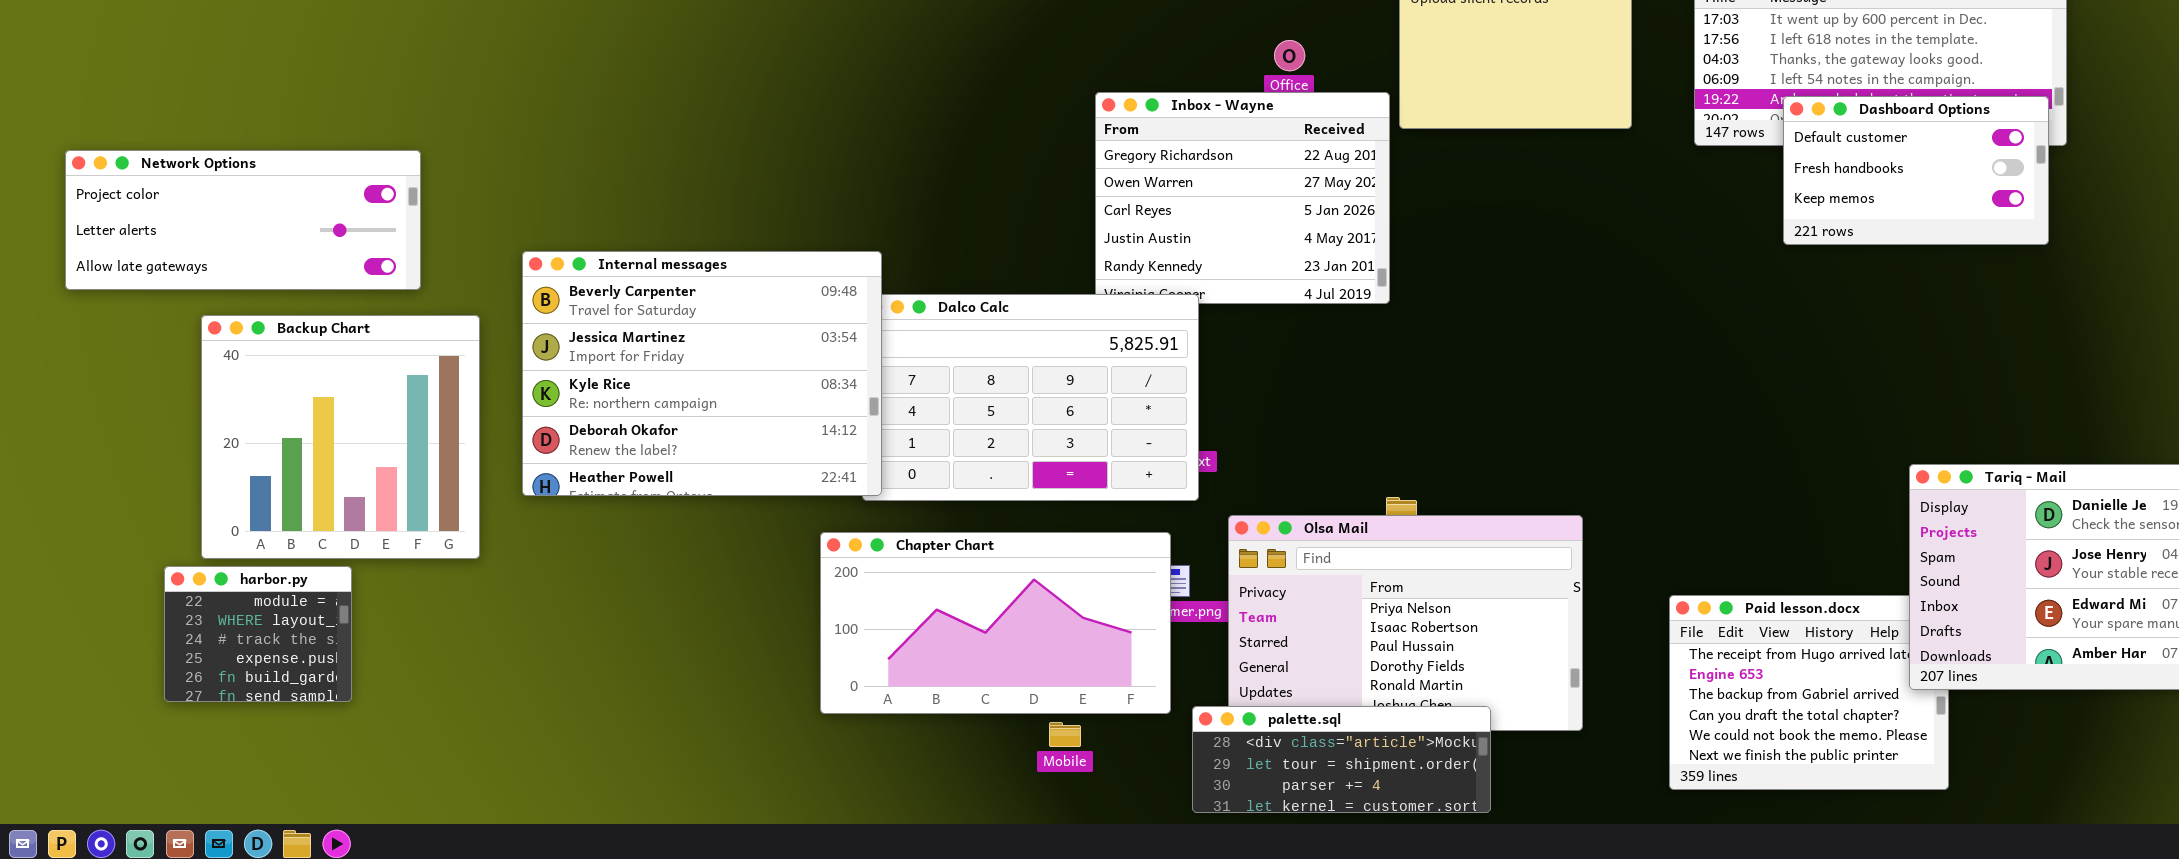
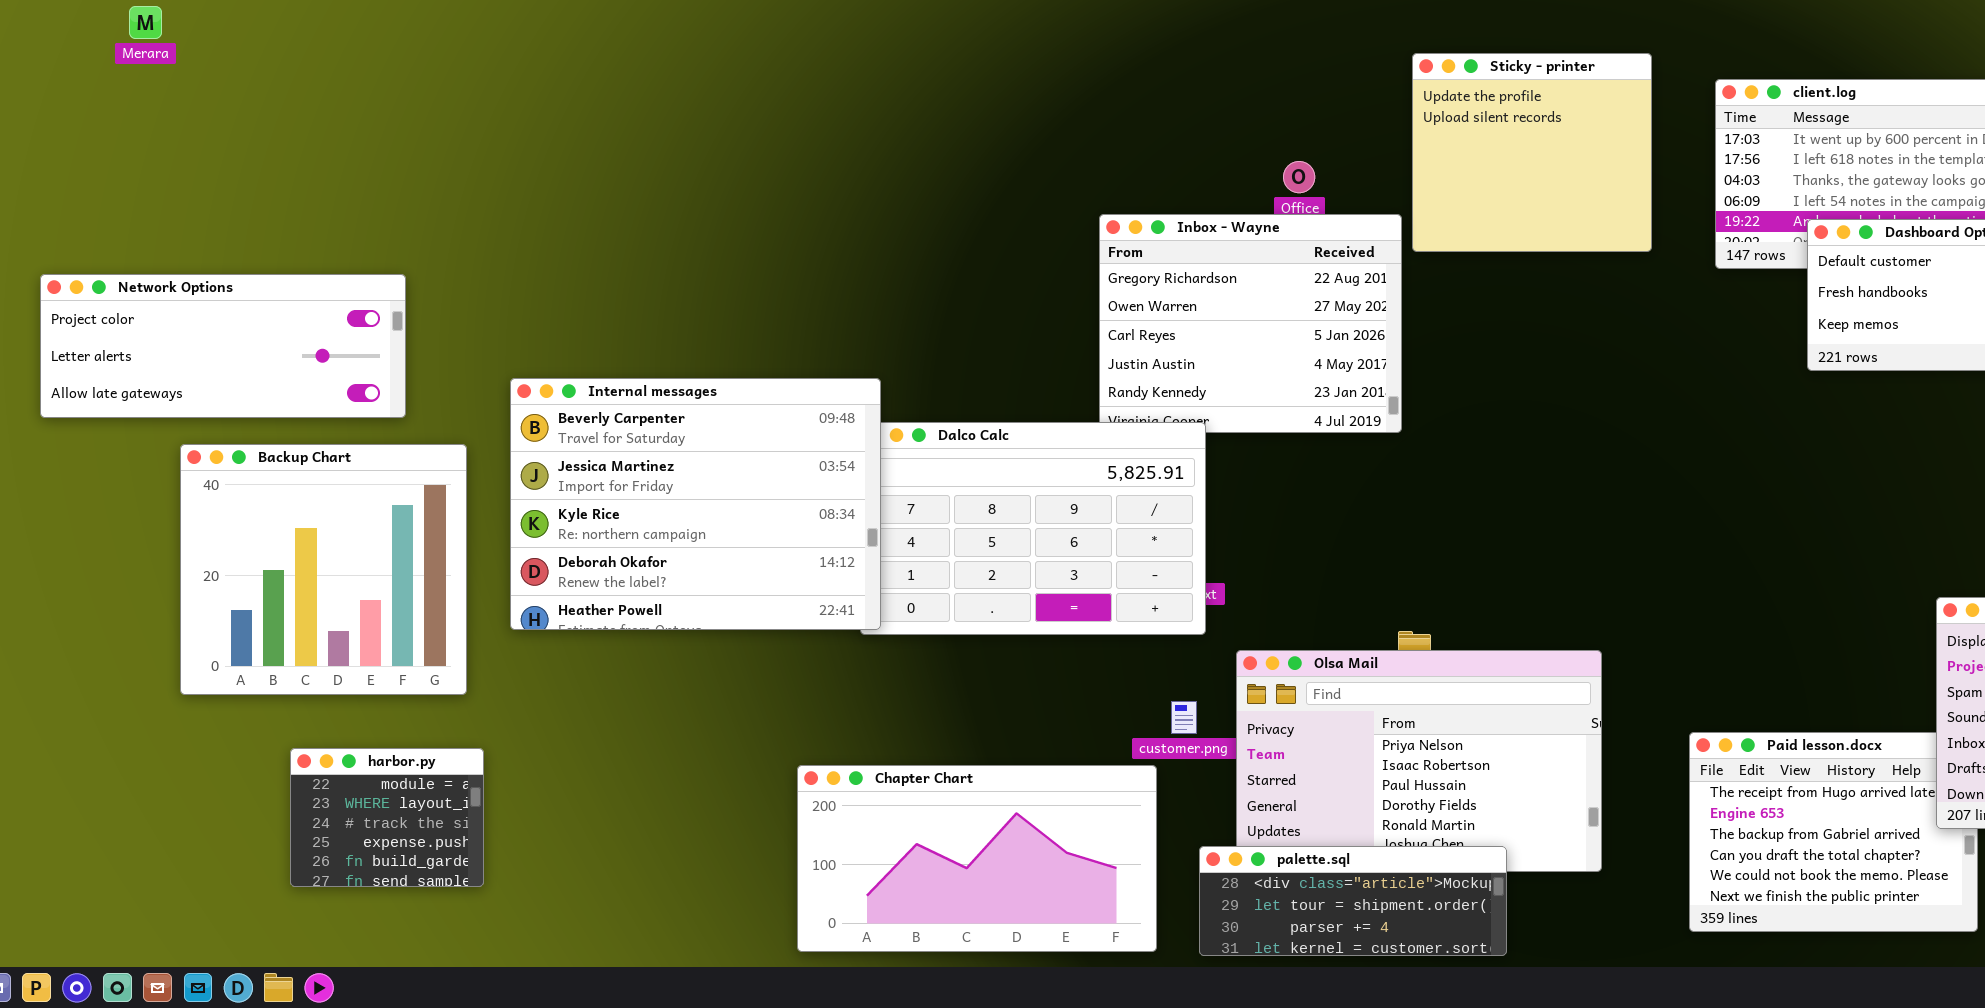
Chapter Chart: [820,532,1171,714] -> [797,765,1157,952], moved
harbor.py: [164,566,352,702] -> [290,748,484,887], moved

